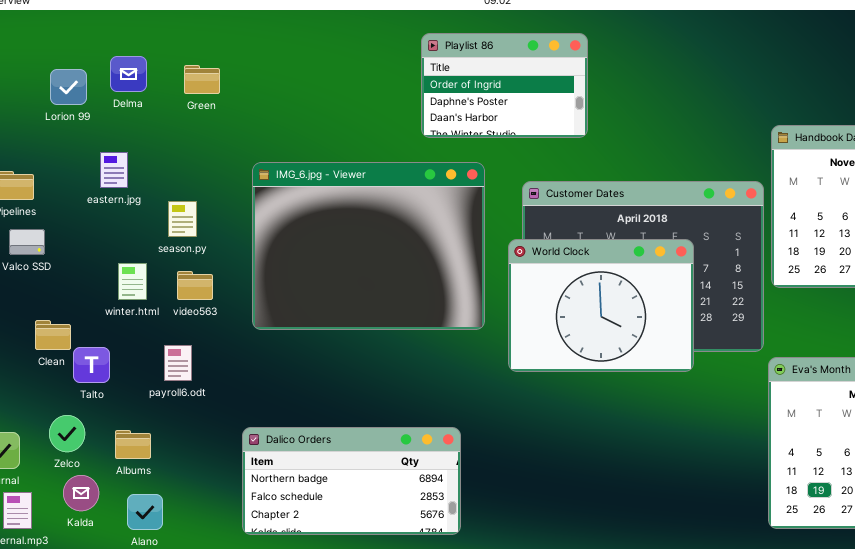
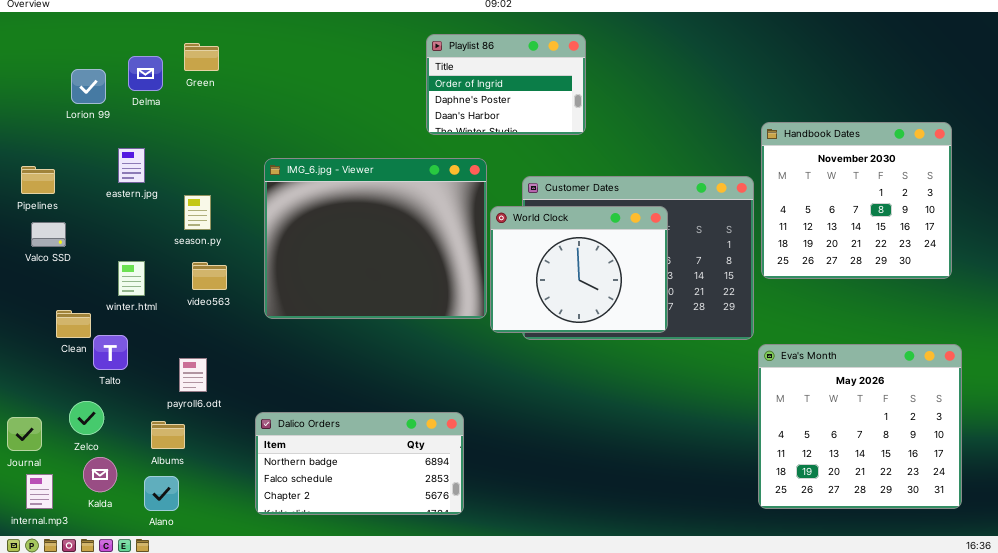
Green: [184,65,220,94] -> [184,43,219,71], moved
World Clock: [508,239,694,372] -> [490,206,668,333], moved
winter.html: [118,263,147,300] -> [118,261,145,296], moved
payroll6.odt: [164,345,192,381] -> [179,358,207,392], moved
Albums: [115,430,151,459] -> [151,421,185,449], moved

